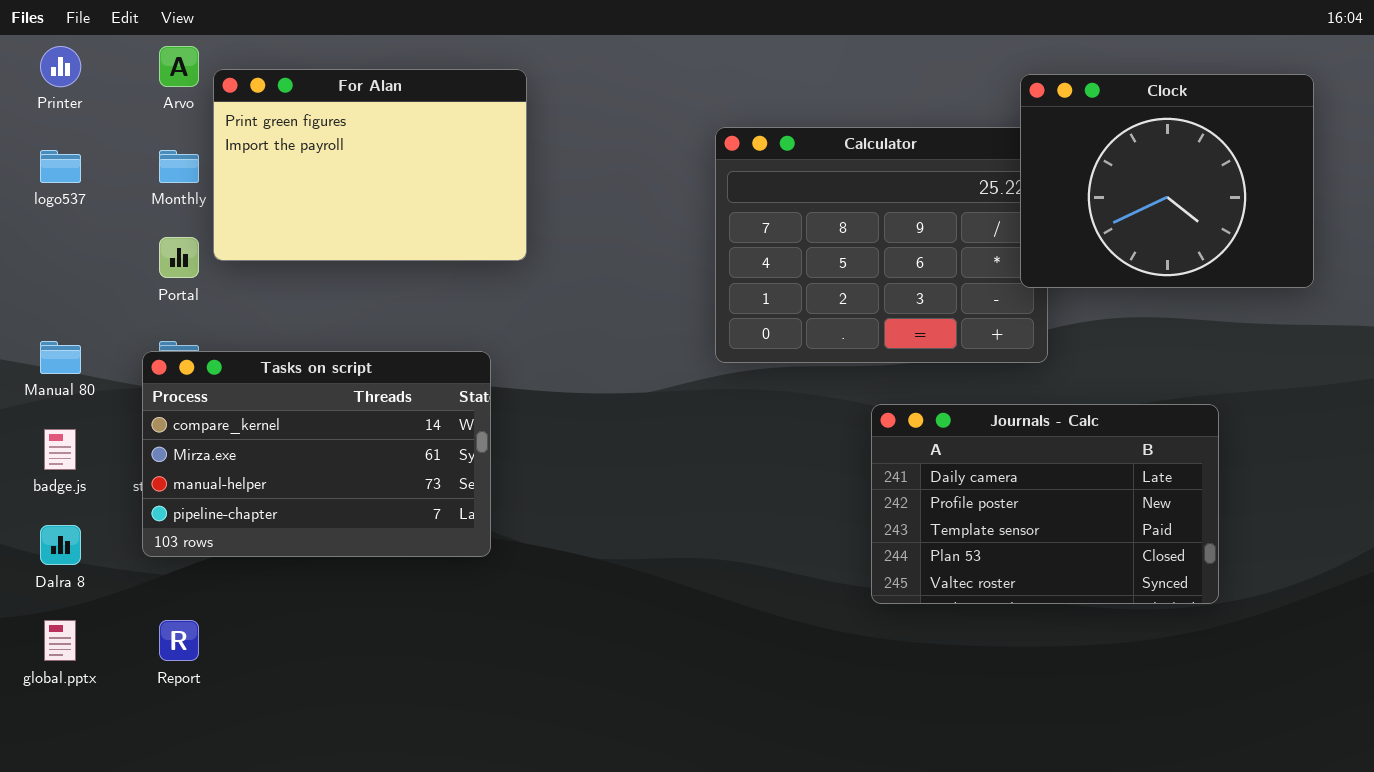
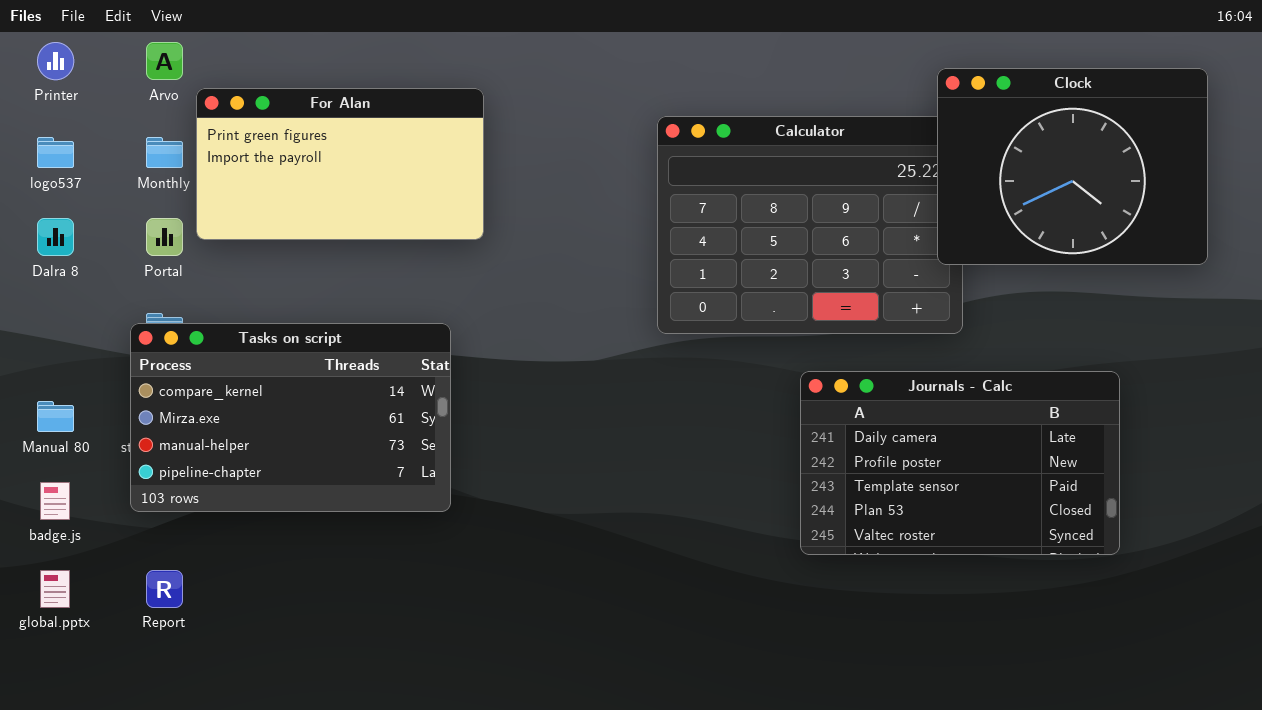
For Alan: [213,69,527,261] -> [196,88,484,240], resized
Manual 80: [40,341,81,374] -> [37,401,74,432], moved
badge.js: [44,429,76,470] -> [40,482,70,520], moved
Dalra 8: [40,525,81,565] -> [37,218,74,256], moved

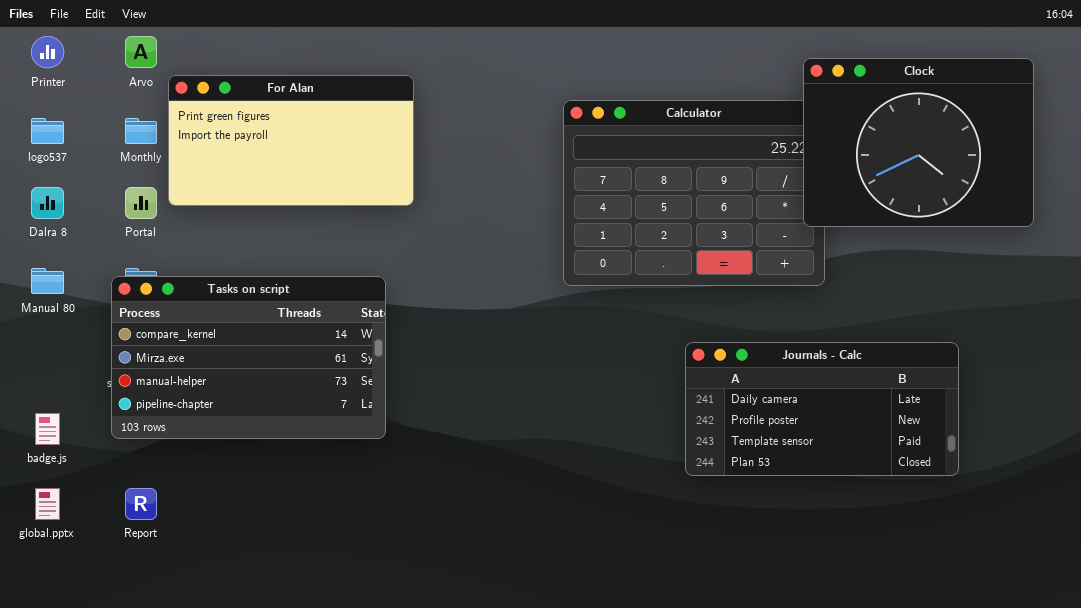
Journals - Calc: [800,371,1120,555] -> [685,342,959,476], resized
Manual 80: [37,401,74,432] -> [31,268,64,294], moved

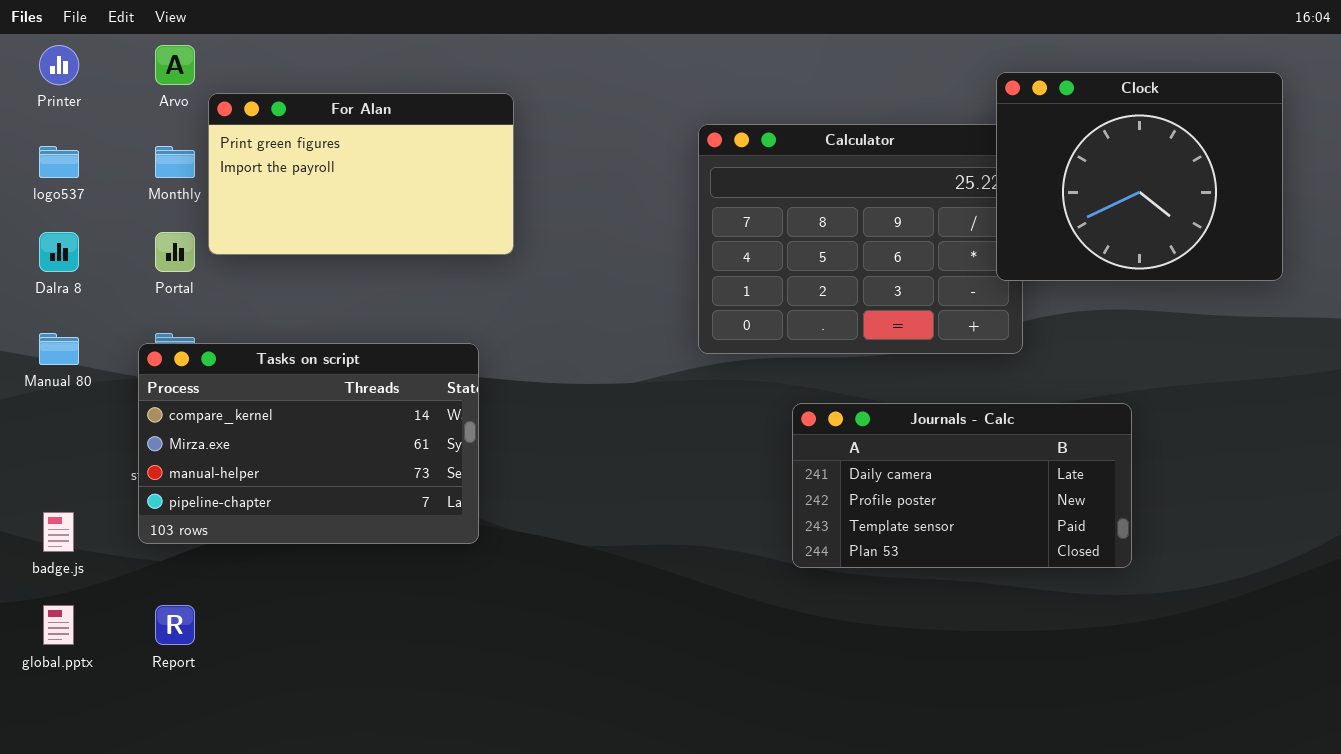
Journals - Calc: [685,342,959,476] -> [792,403,1132,568], moved

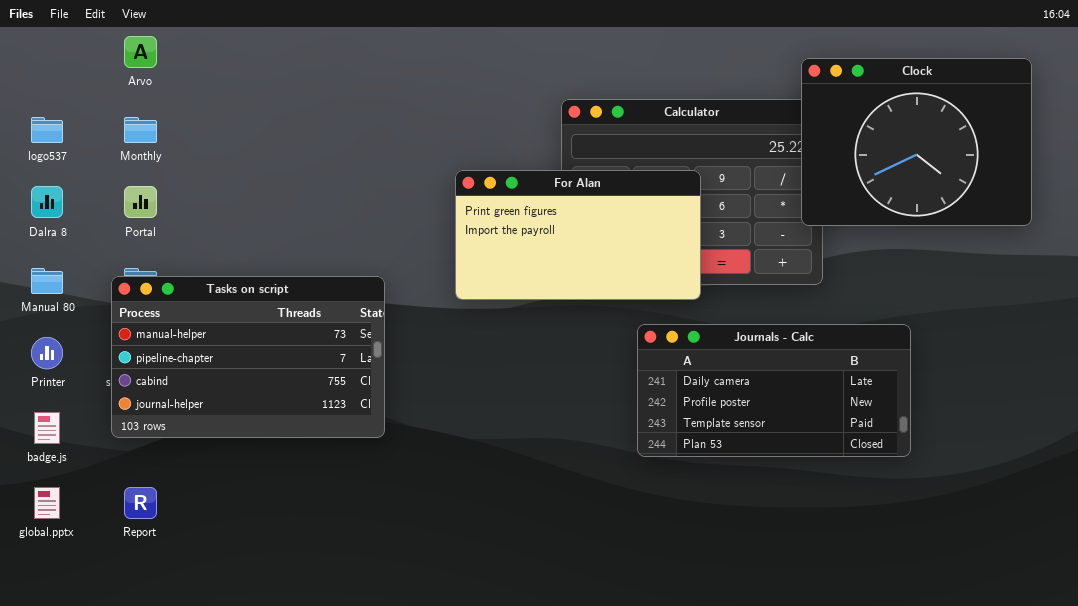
Printer: [39,45,79,85] -> [31,337,63,369], moved
For Alan: [208,93,514,255] -> [455,170,701,300], moved
Tasks on script: [138,343,479,544] -> [111,276,385,438], scrolled down 2 rows

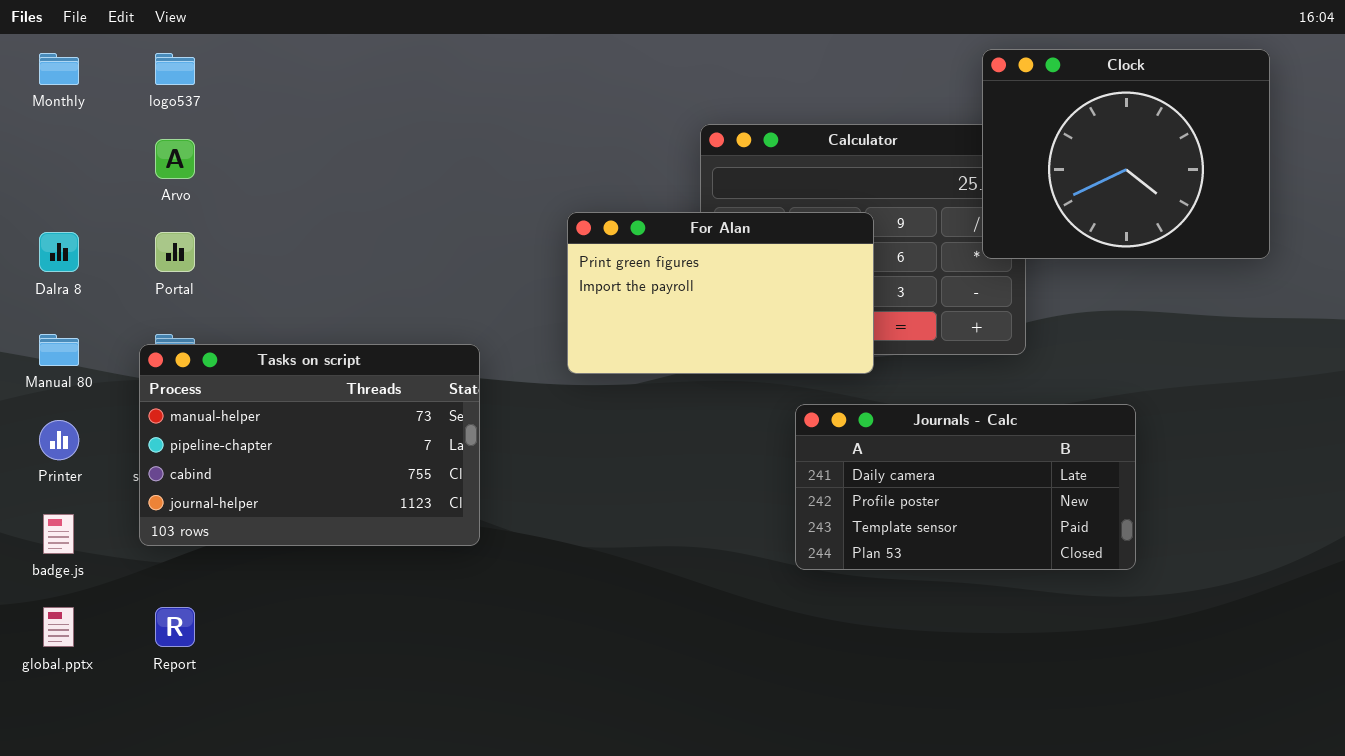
Arvo: [124,36,157,68] -> [155,139,195,179], moved
Clock: [801,58,1032,226] -> [982,49,1270,259], moved
logo537: [31,117,63,143] -> [155,53,195,85], moved
Monthly: [124,117,157,143] -> [39,53,79,85], moved

